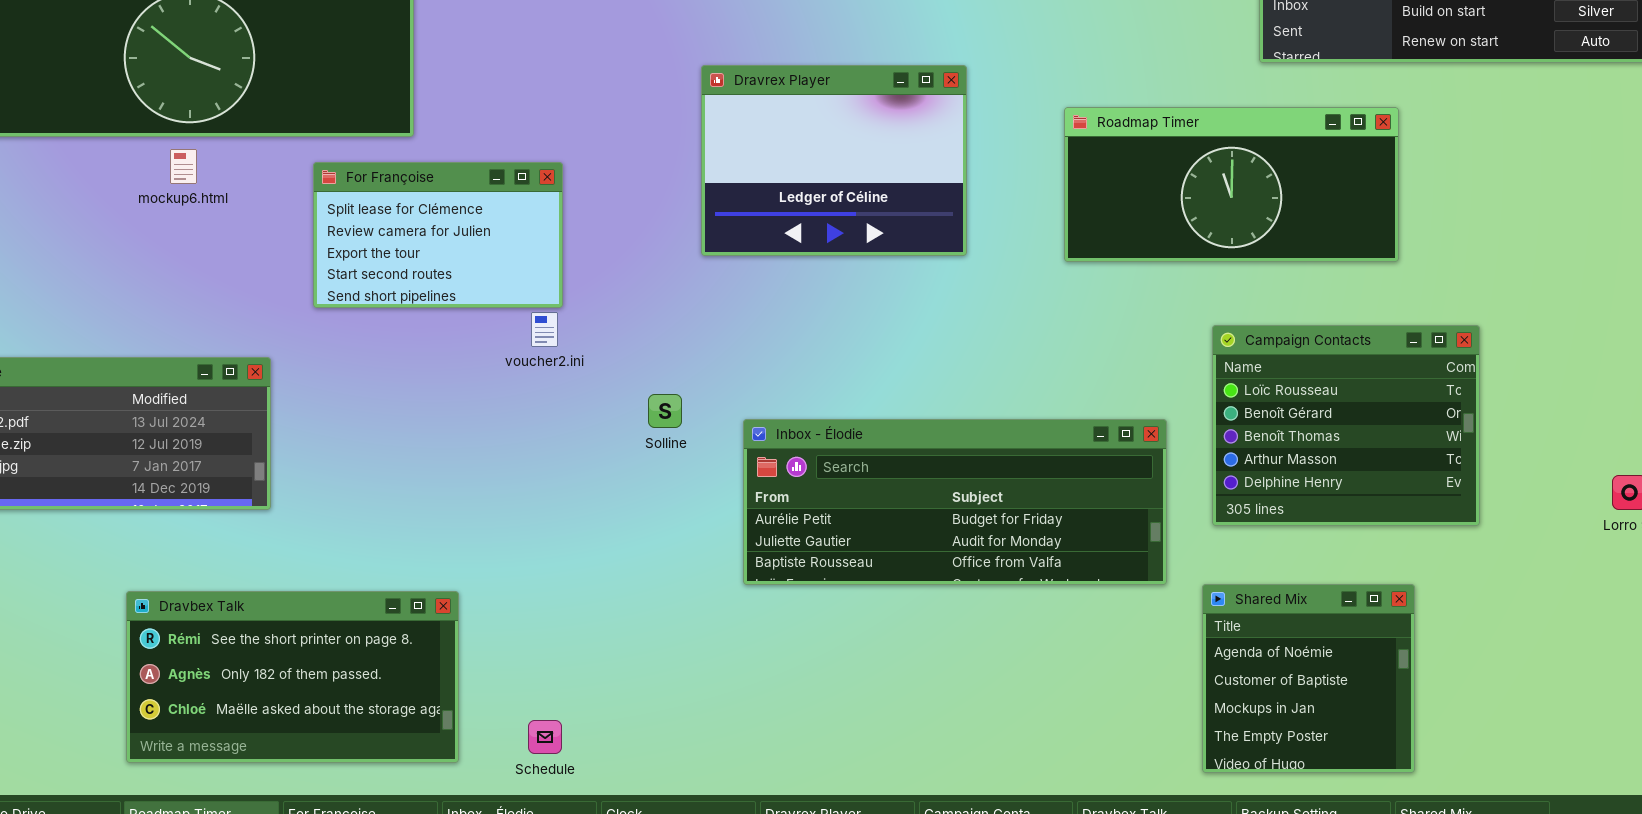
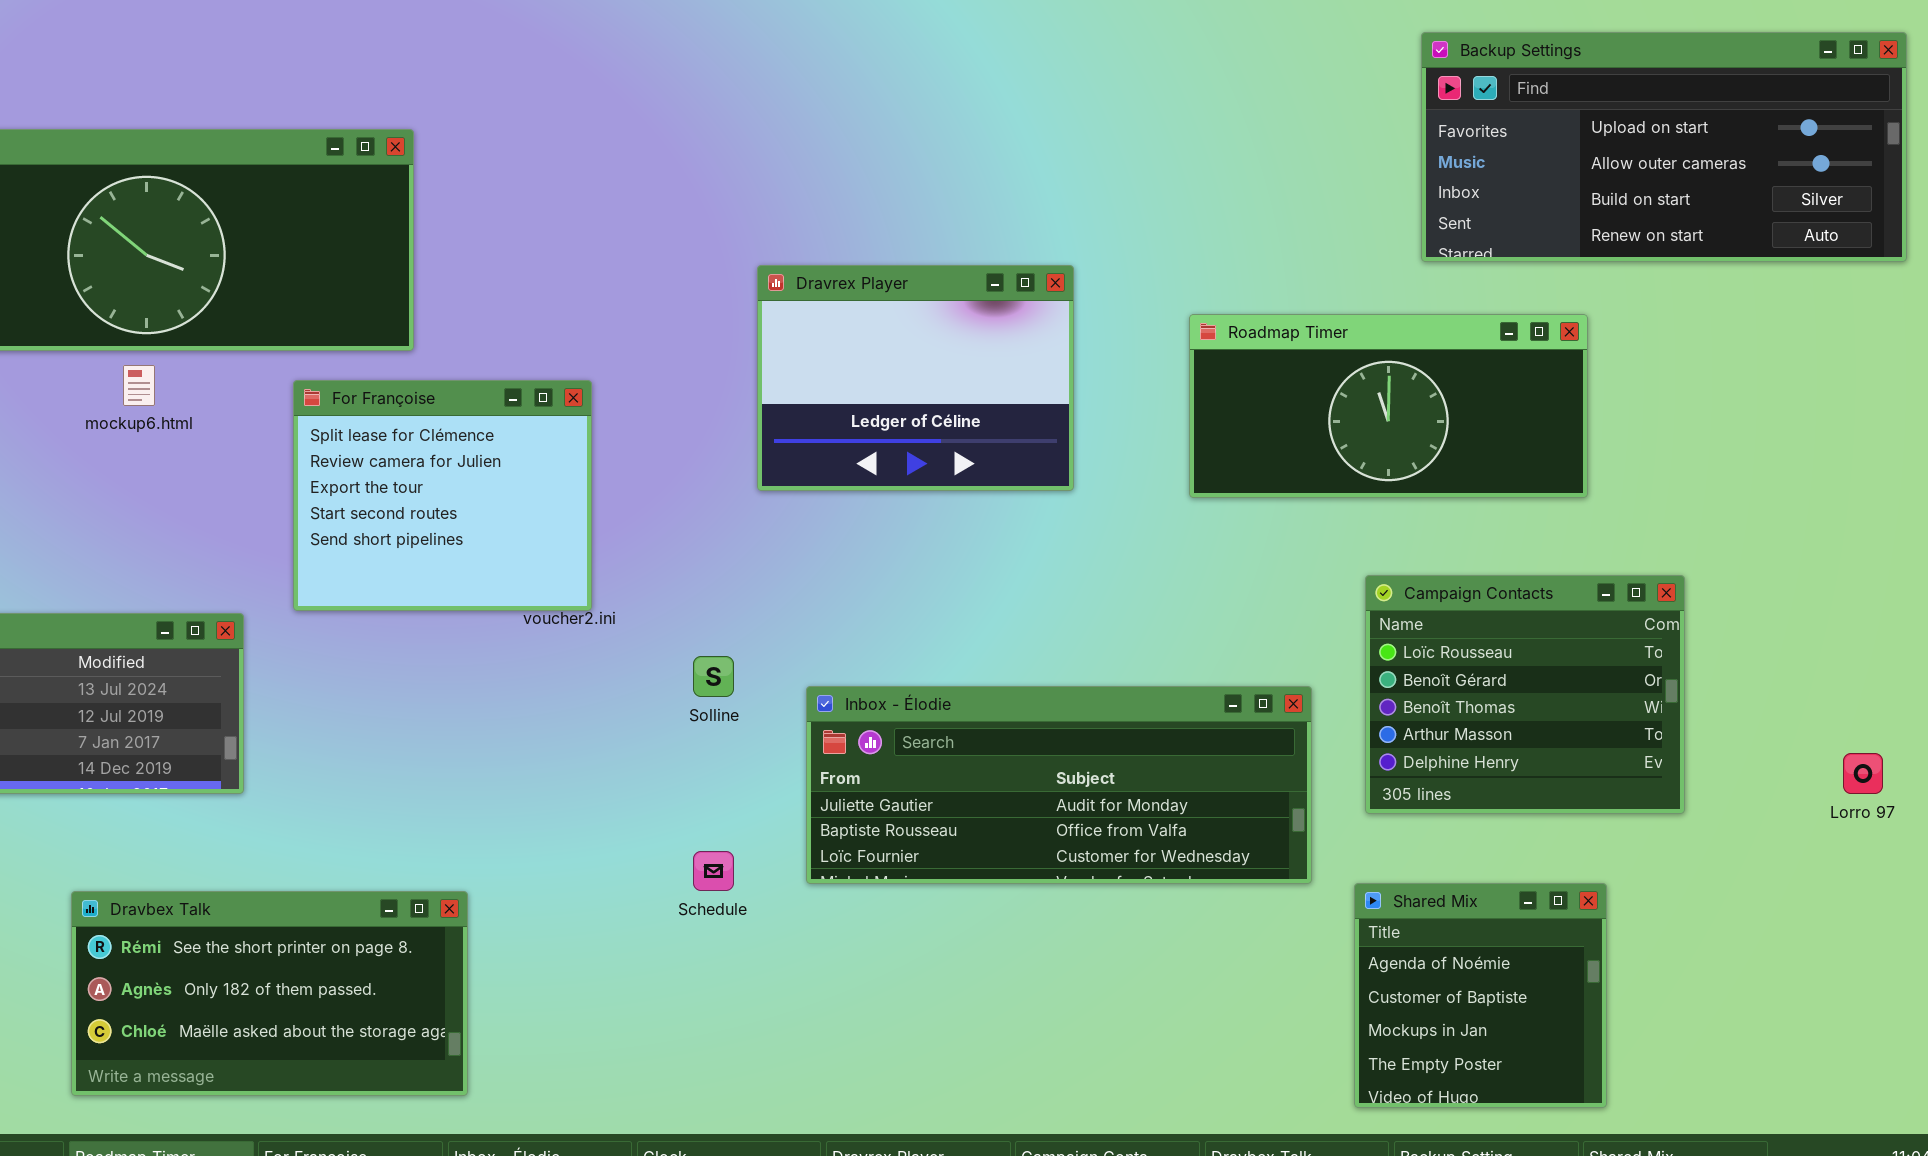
For Françoise: [313,162,563,308] -> [293,380,592,611], resized
Inbox - Élodie: [743,419,1167,585] -> [806,686,1312,884], scrolled down 1 row
Schedule: [528,720,562,754] -> [693,851,734,891], moved

